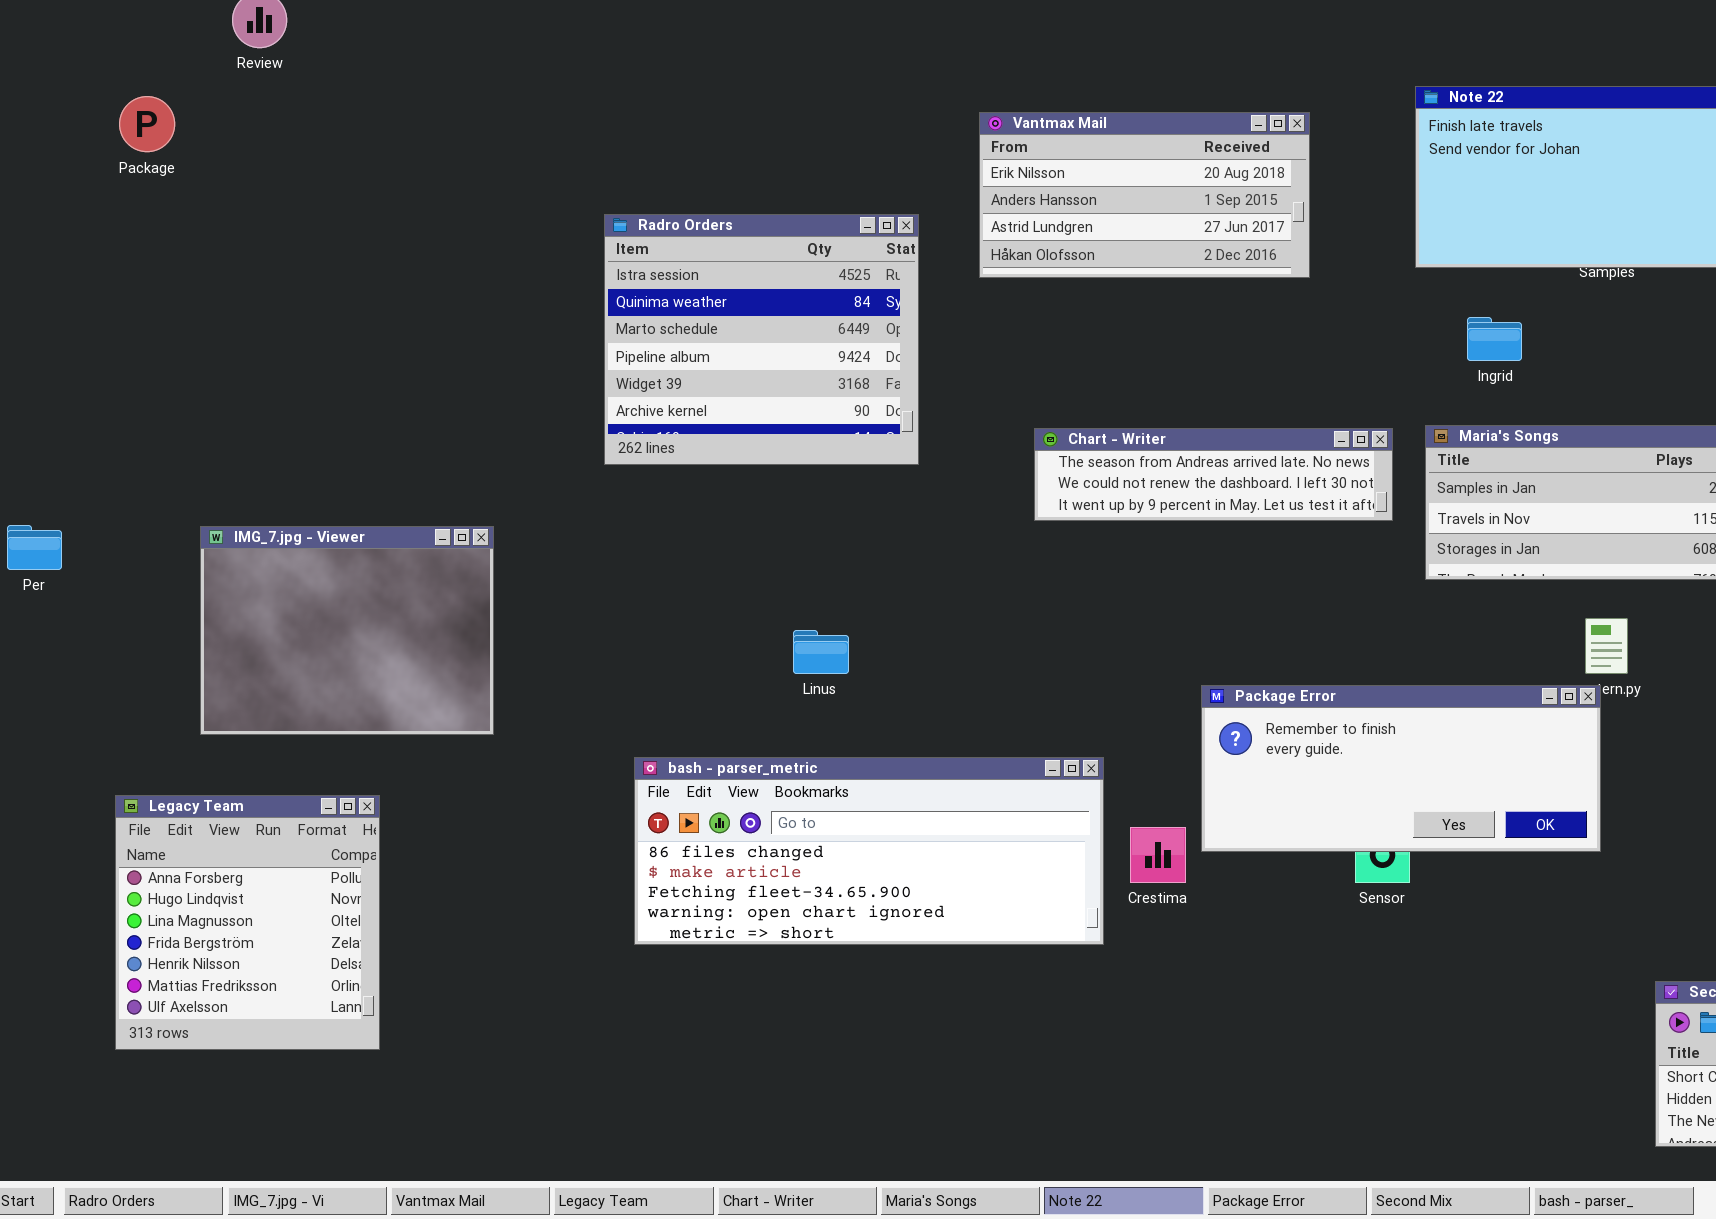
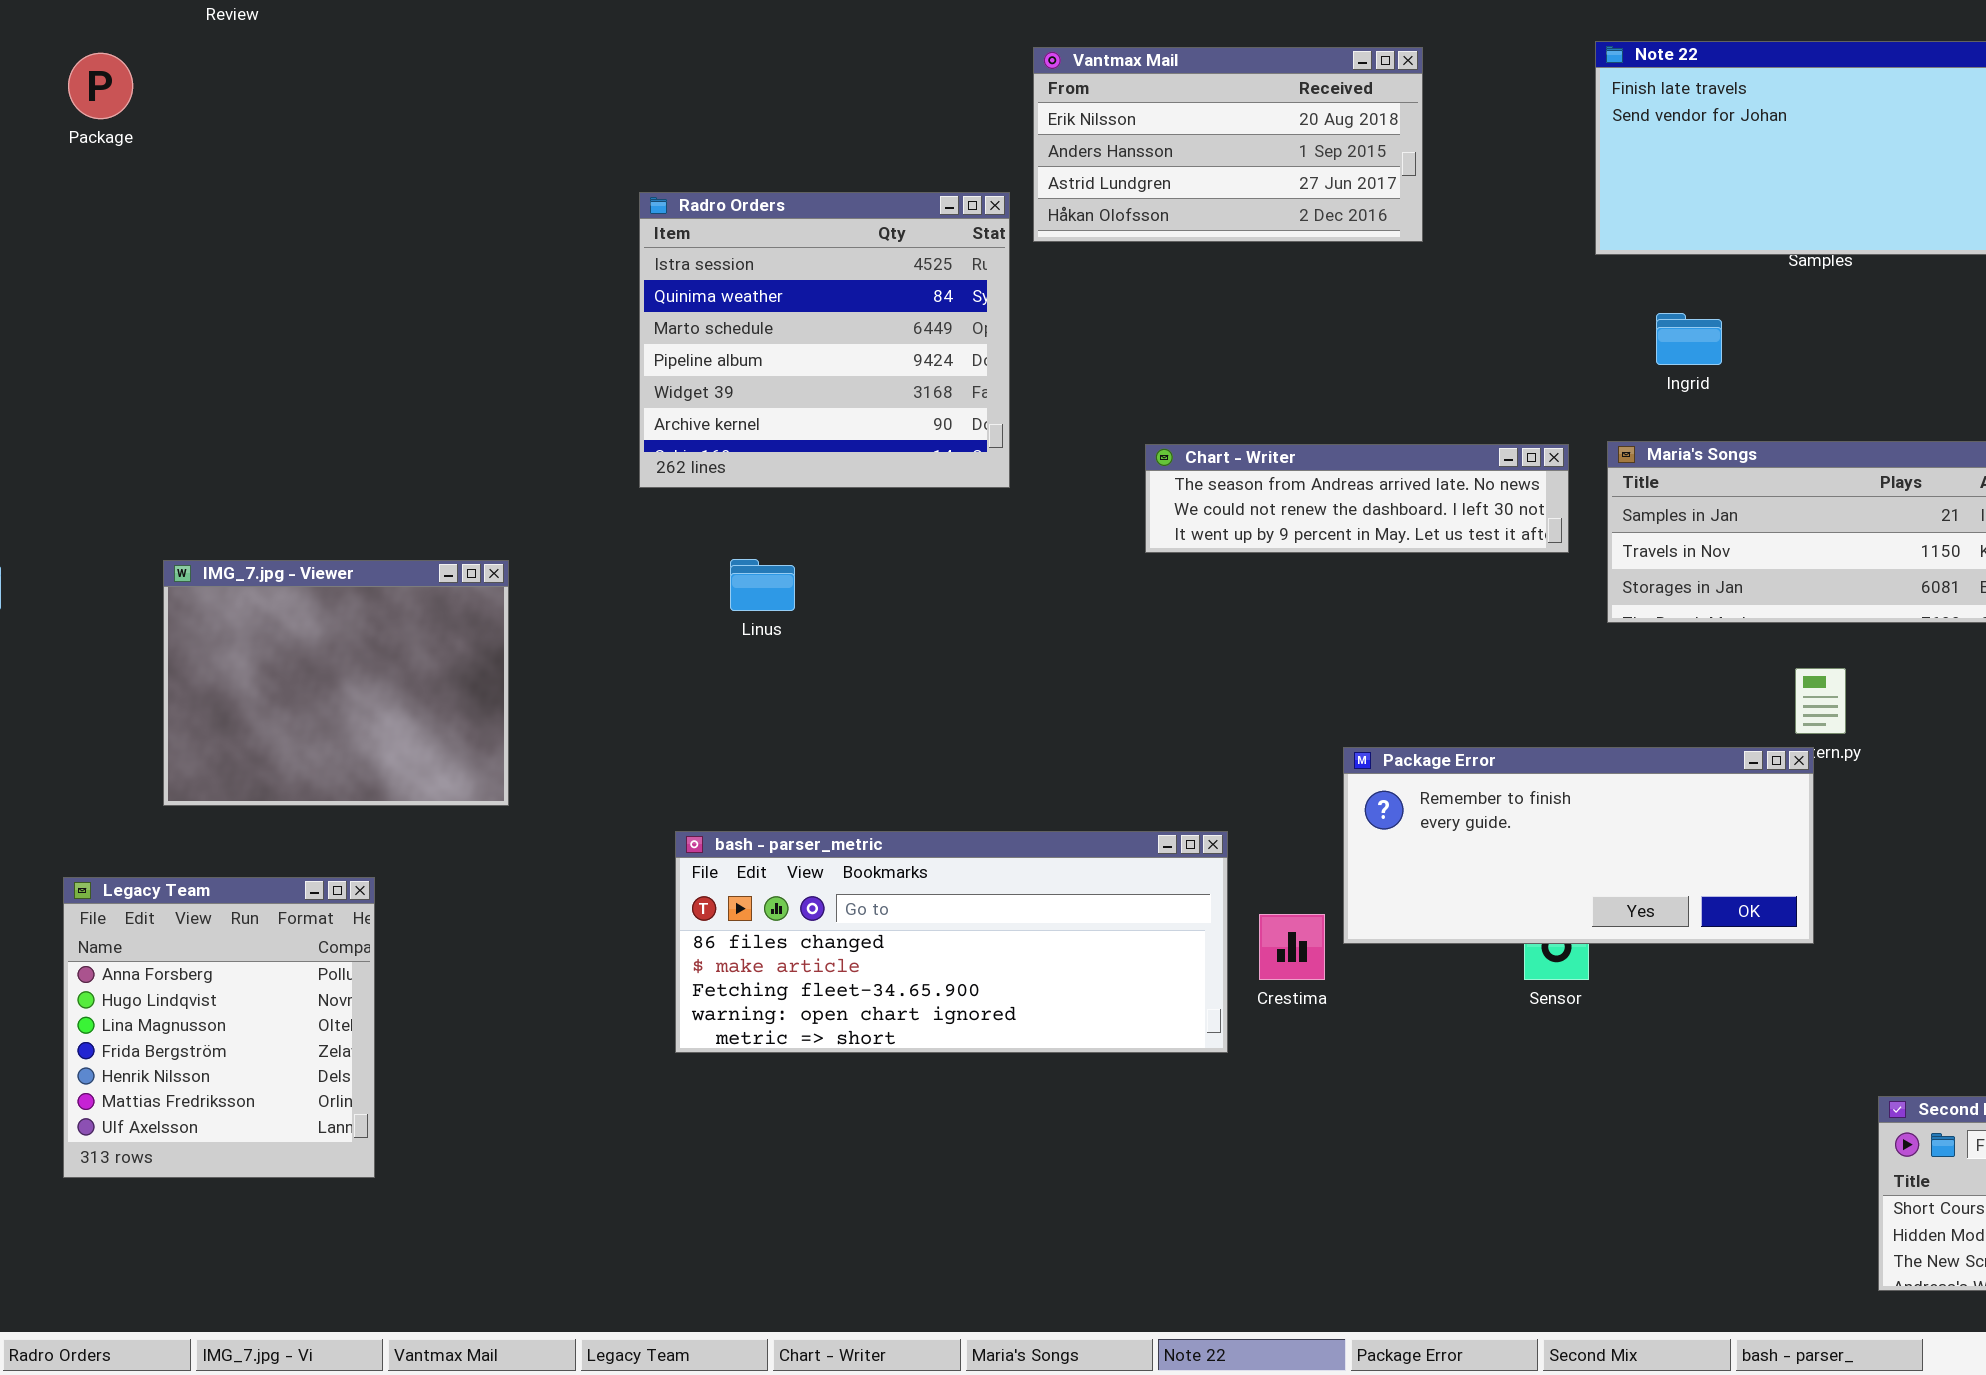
Vantmax Mail: [979,112,1310,278] -> [1033,47,1423,242], moved
Linus: [793,630,849,674] -> [730,559,795,611], moved

